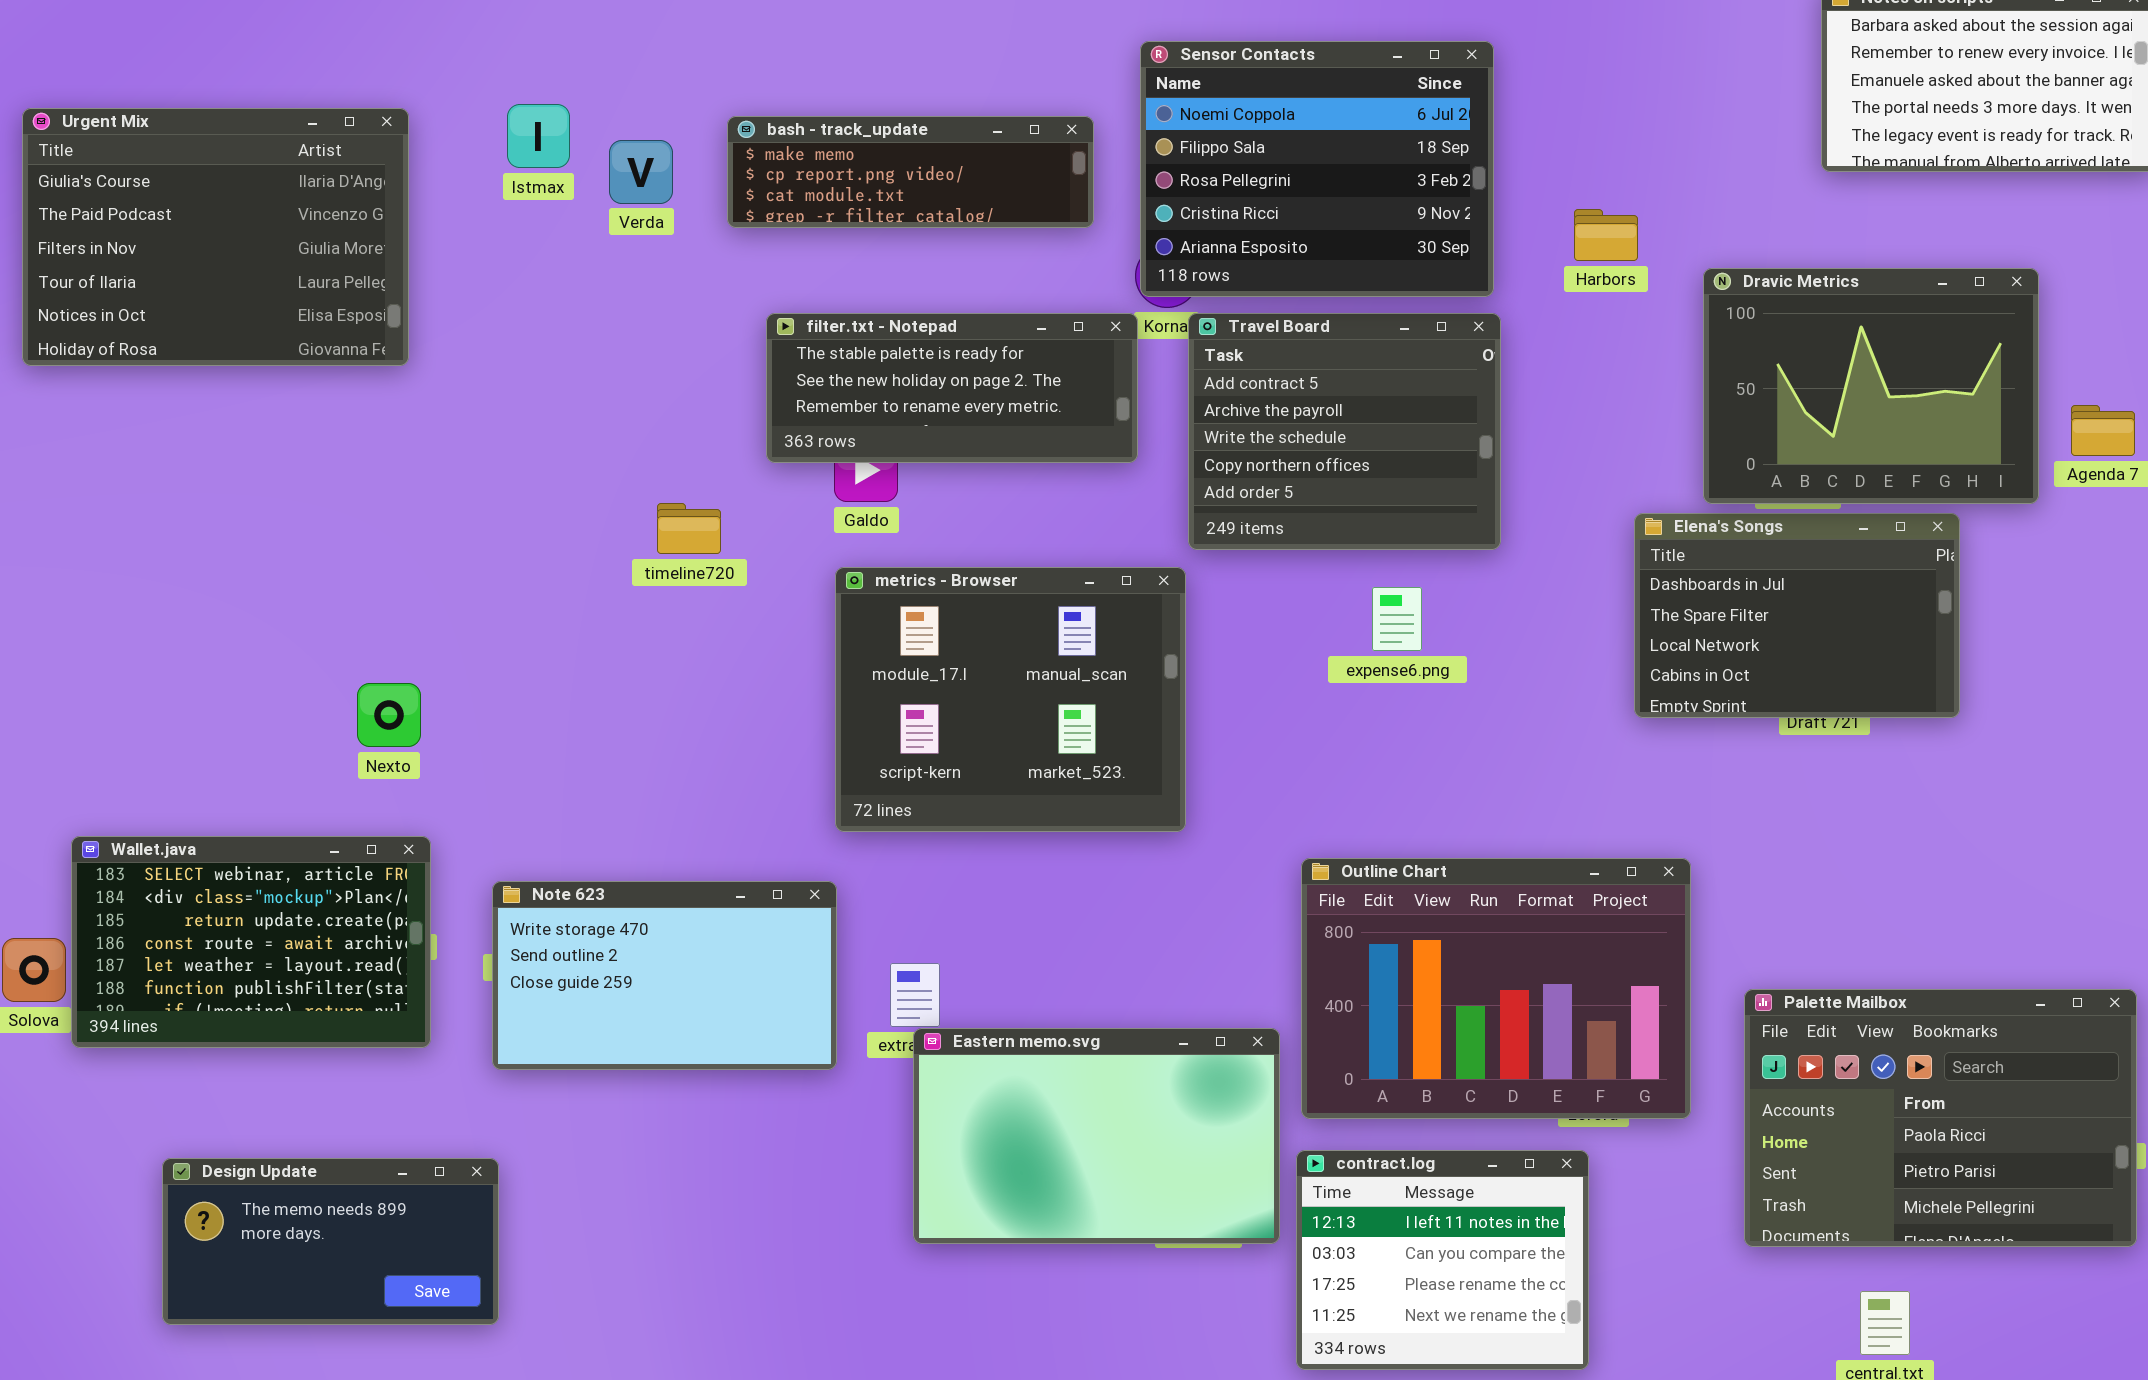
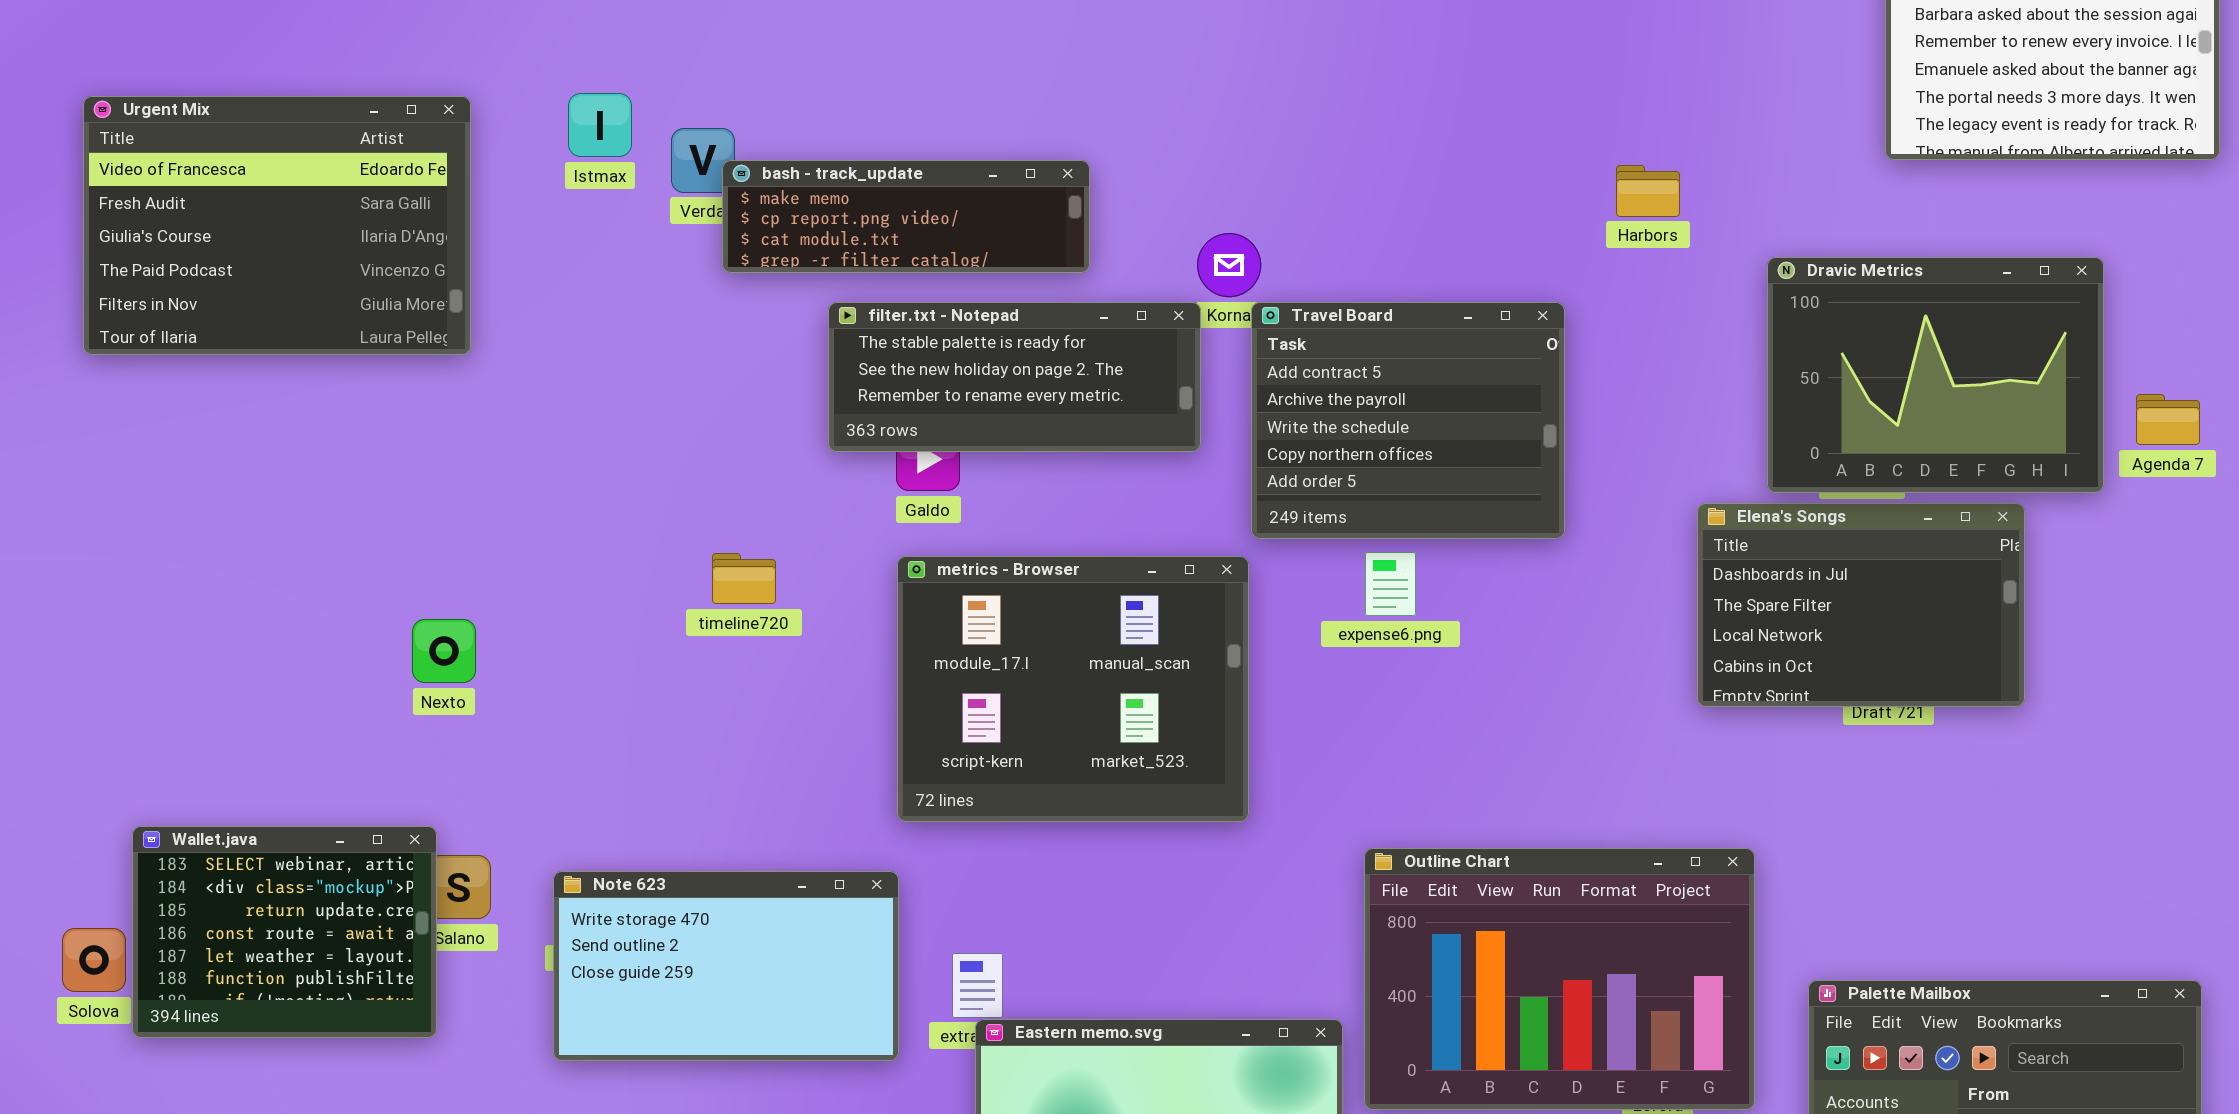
Sensor Contacts: [1140,41,1494,297] -> none, closed
Urgent Mix: [22,108,409,366] -> [83,96,471,355], scrolled up 2 rows
bash - track_update: [727,116,1094,228] -> [722,160,1090,273], moved
Harbors: [1574,209,1638,261] -> [1616,165,1680,217], moved
timeline720: [657,503,721,554] -> [712,553,776,604], moved
expense6.png: [1372,587,1422,651] -> [1365,552,1416,616], moved
Nexto: [357,683,421,747] -> [412,619,476,683], moved
Wallet.java: [71,836,431,1048] -> [132,826,437,1038], resized

